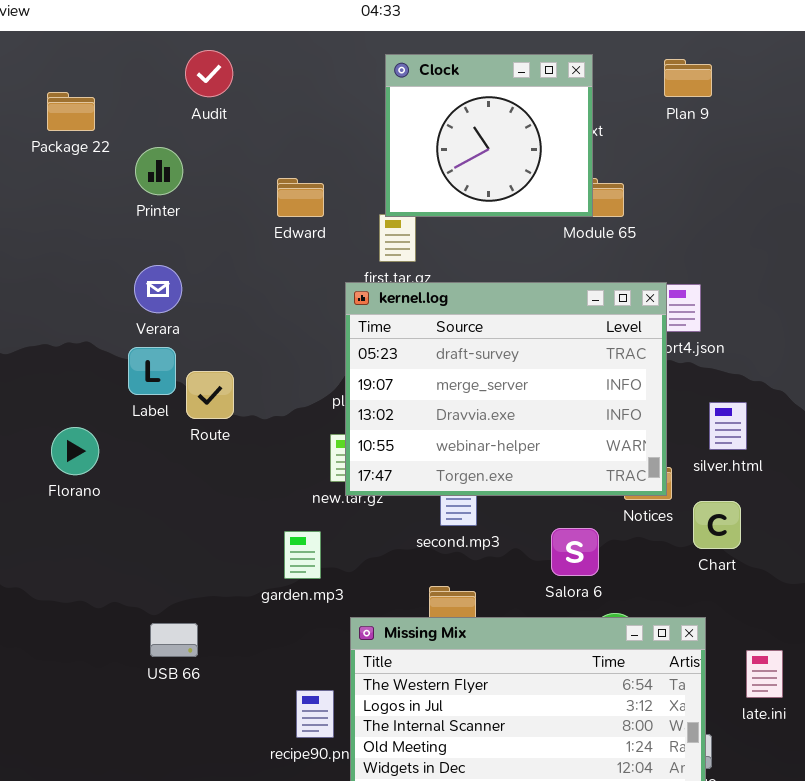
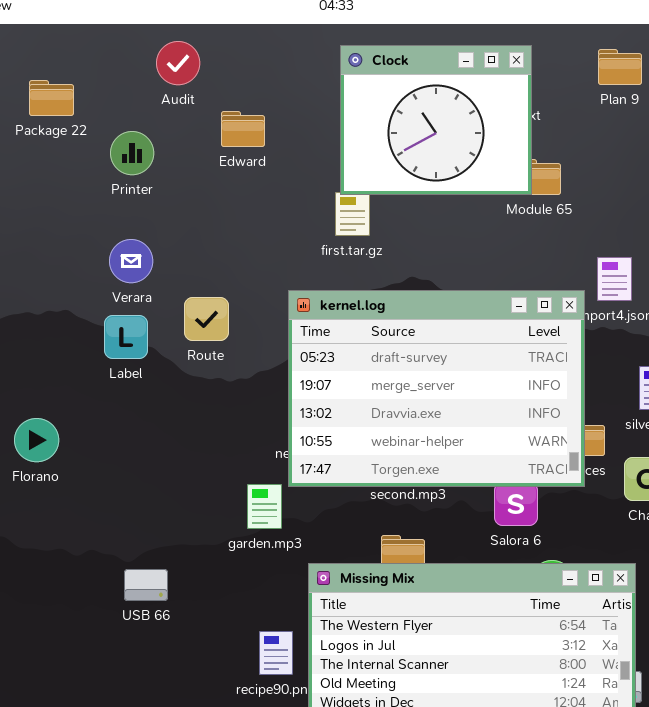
Edward: [277,178,324,217] -> [221,111,265,147], moved
kernel.log: [345,282,667,496] -> [288,290,585,487], moved
Route: [186,371,234,419] -> [184,297,229,341], moved
Florano: [51,427,99,475] -> [14,418,59,462], moved

